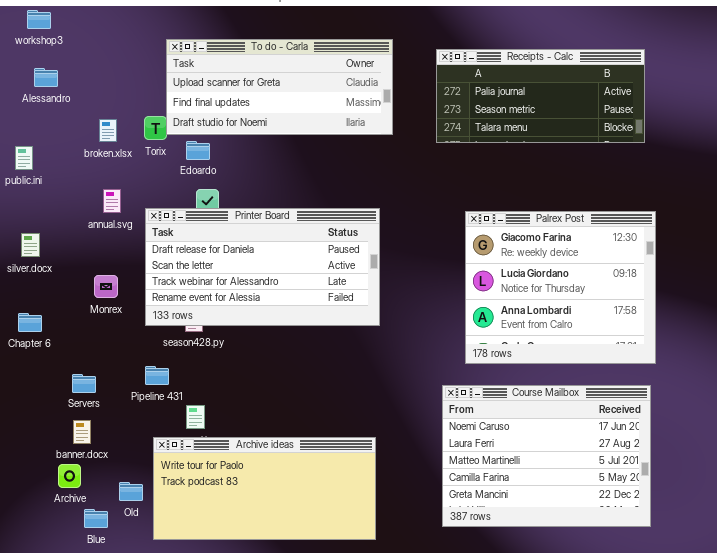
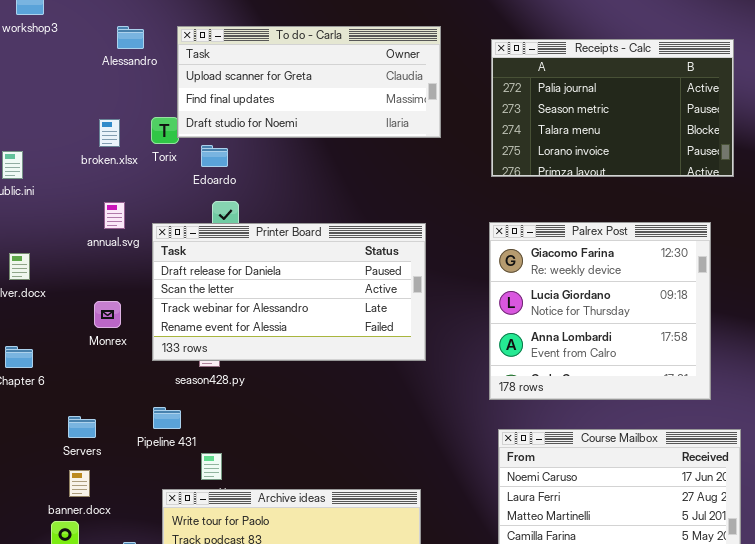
Receipts - Calc: [436,49,645,143] -> [491,39,734,177], resized
Alessandro: [34,68,58,87] -> [117,26,144,49], moved
Palrex Post: [465,211,656,364] -> [489,222,711,400], moved

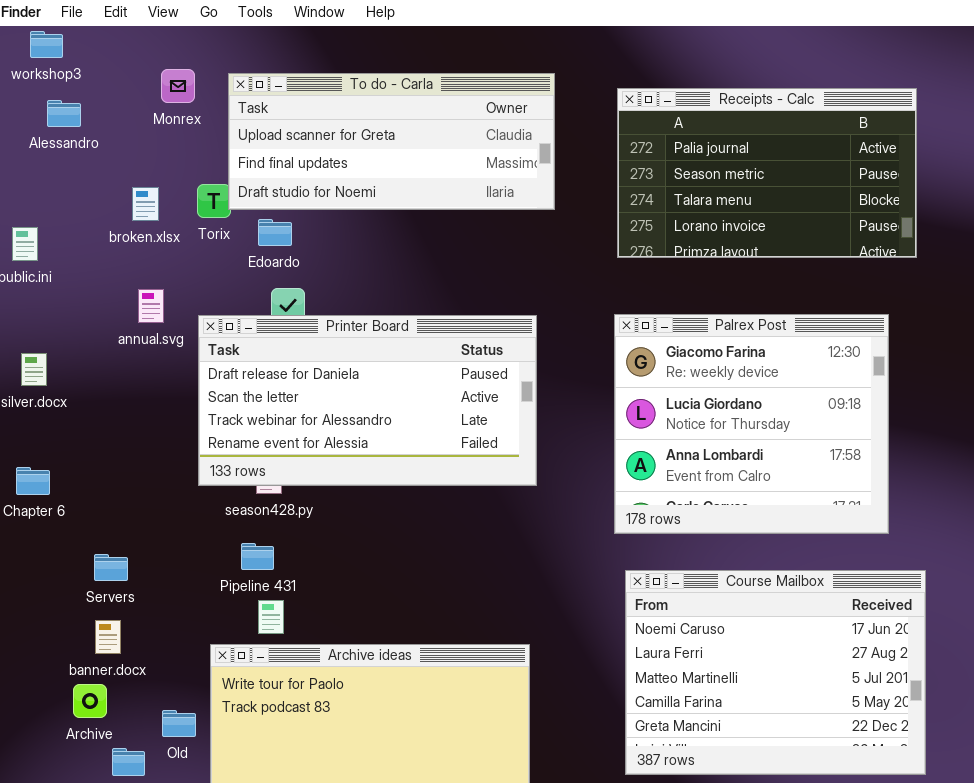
Alessandro: [117,26,144,49] -> [47,100,81,127], moved
Monrex: [94,301,121,328] -> [161,69,195,103], moved
Pipeline 431: [153,407,181,429] -> [241,543,274,570], moved

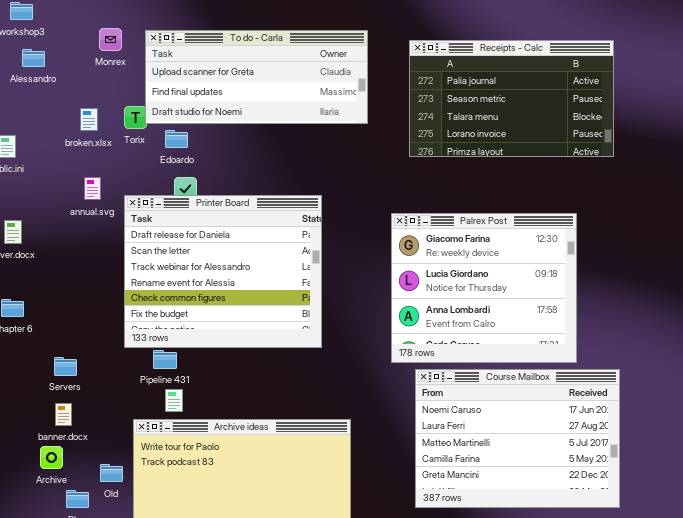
Palrex Post: [614,314,889,534] -> [391,213,577,363], moved
Printer Board: [198,315,537,486] -> [124,195,322,348], resized

